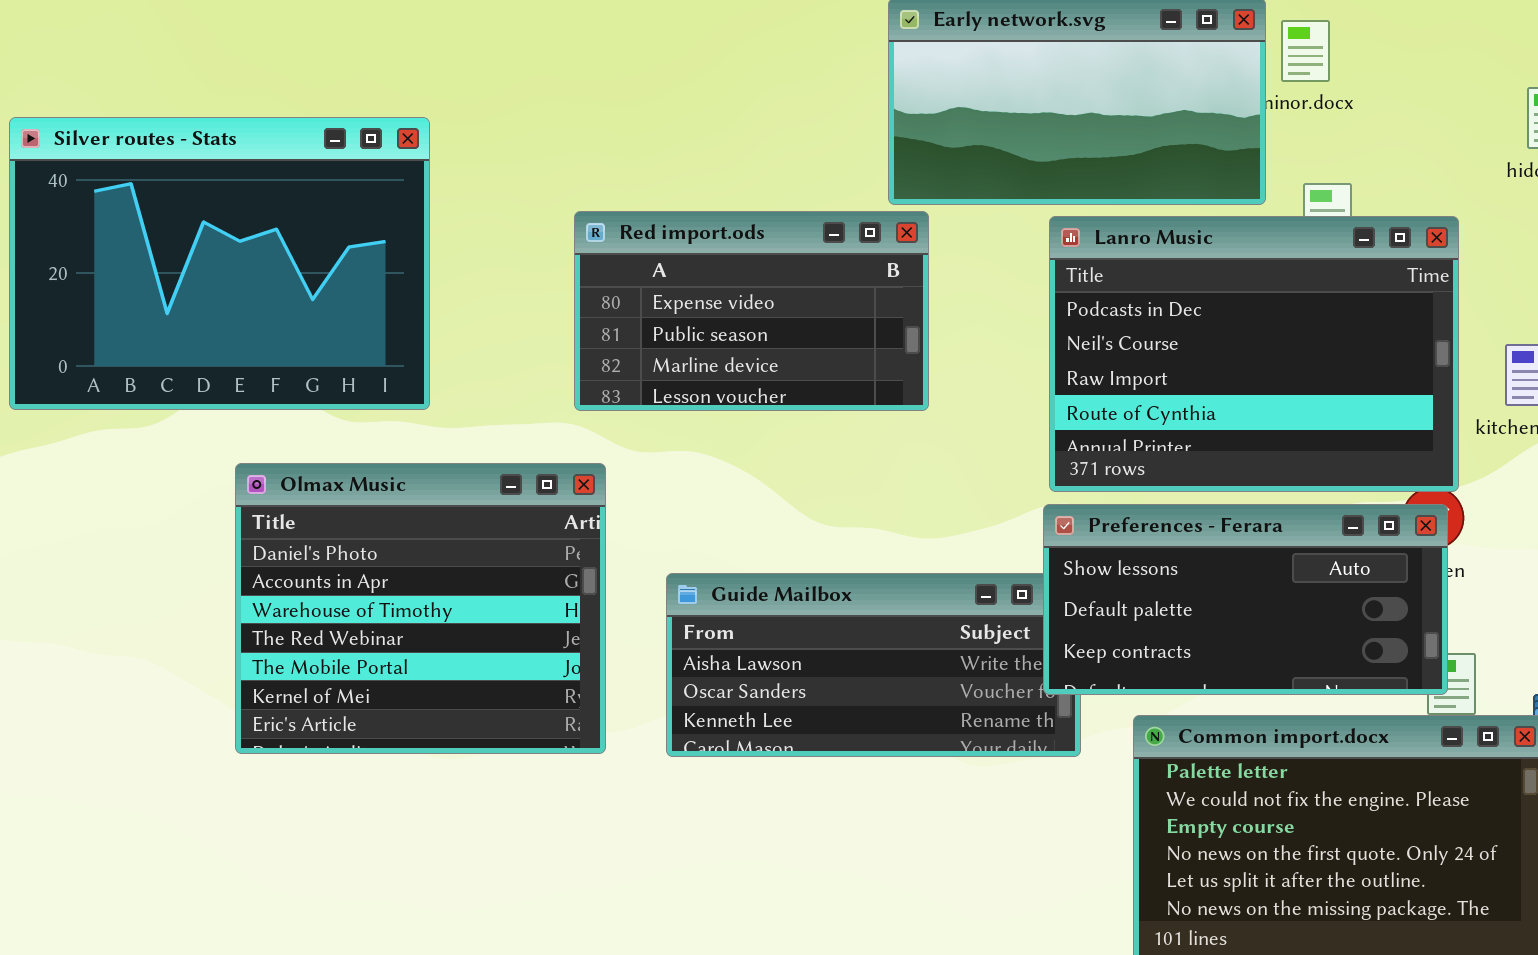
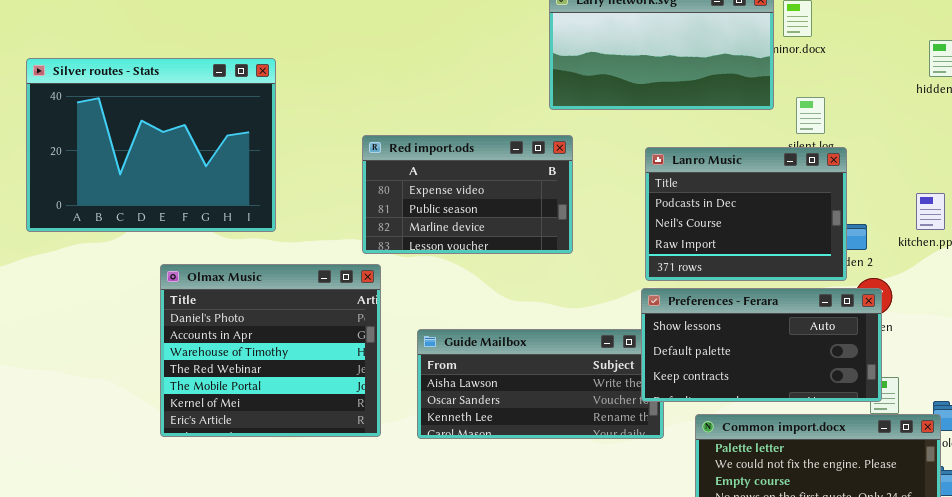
Red import.ods: [574,211,929,411] -> [362,135,573,254], moved
Lanro Music: [1049,216,1459,492] -> [645,147,847,281], resized

